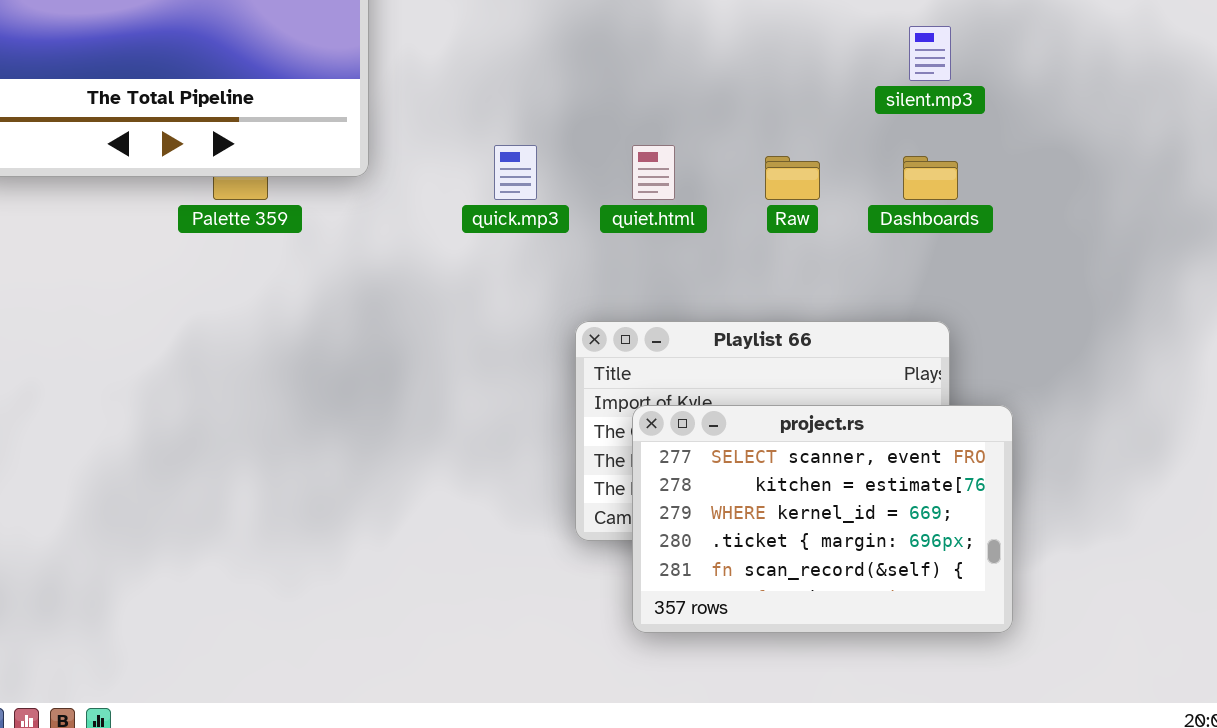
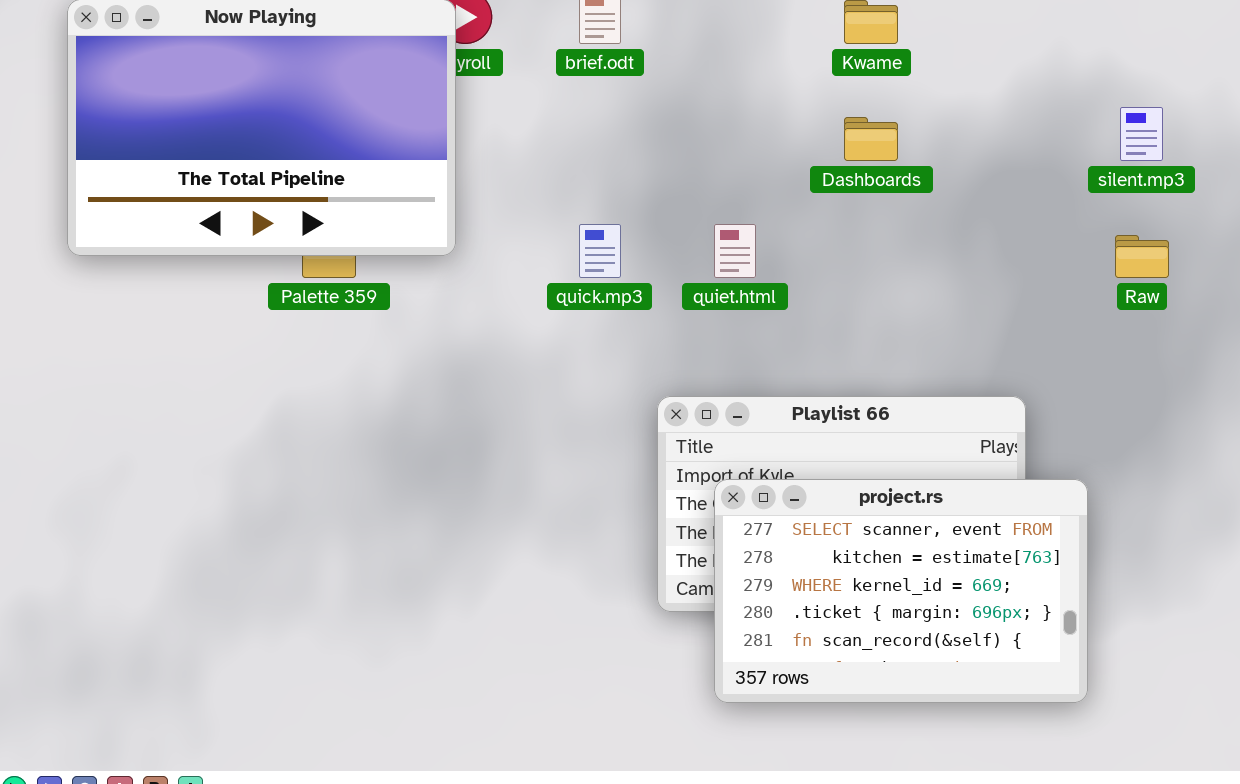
silent.mp3: [909,26,951,81] -> [1120,107,1163,161], moved
Raw: [765,156,820,200] -> [1115,235,1169,278], moved
Dashboards: [903,156,958,200] -> [844,117,898,161], moved

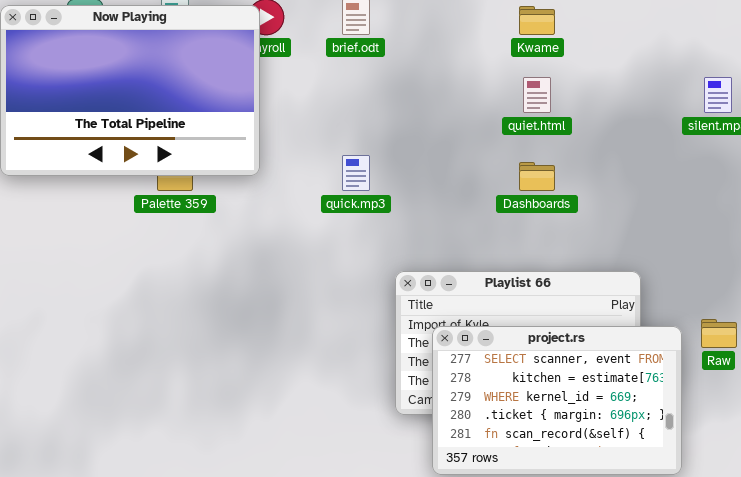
Dashboards: [844,117,898,161] -> [519,162,555,191], moved
quiet.html: [714,224,756,278] -> [523,77,551,113], moved
Raw: [1115,235,1169,278] -> [701,319,737,348], moved

